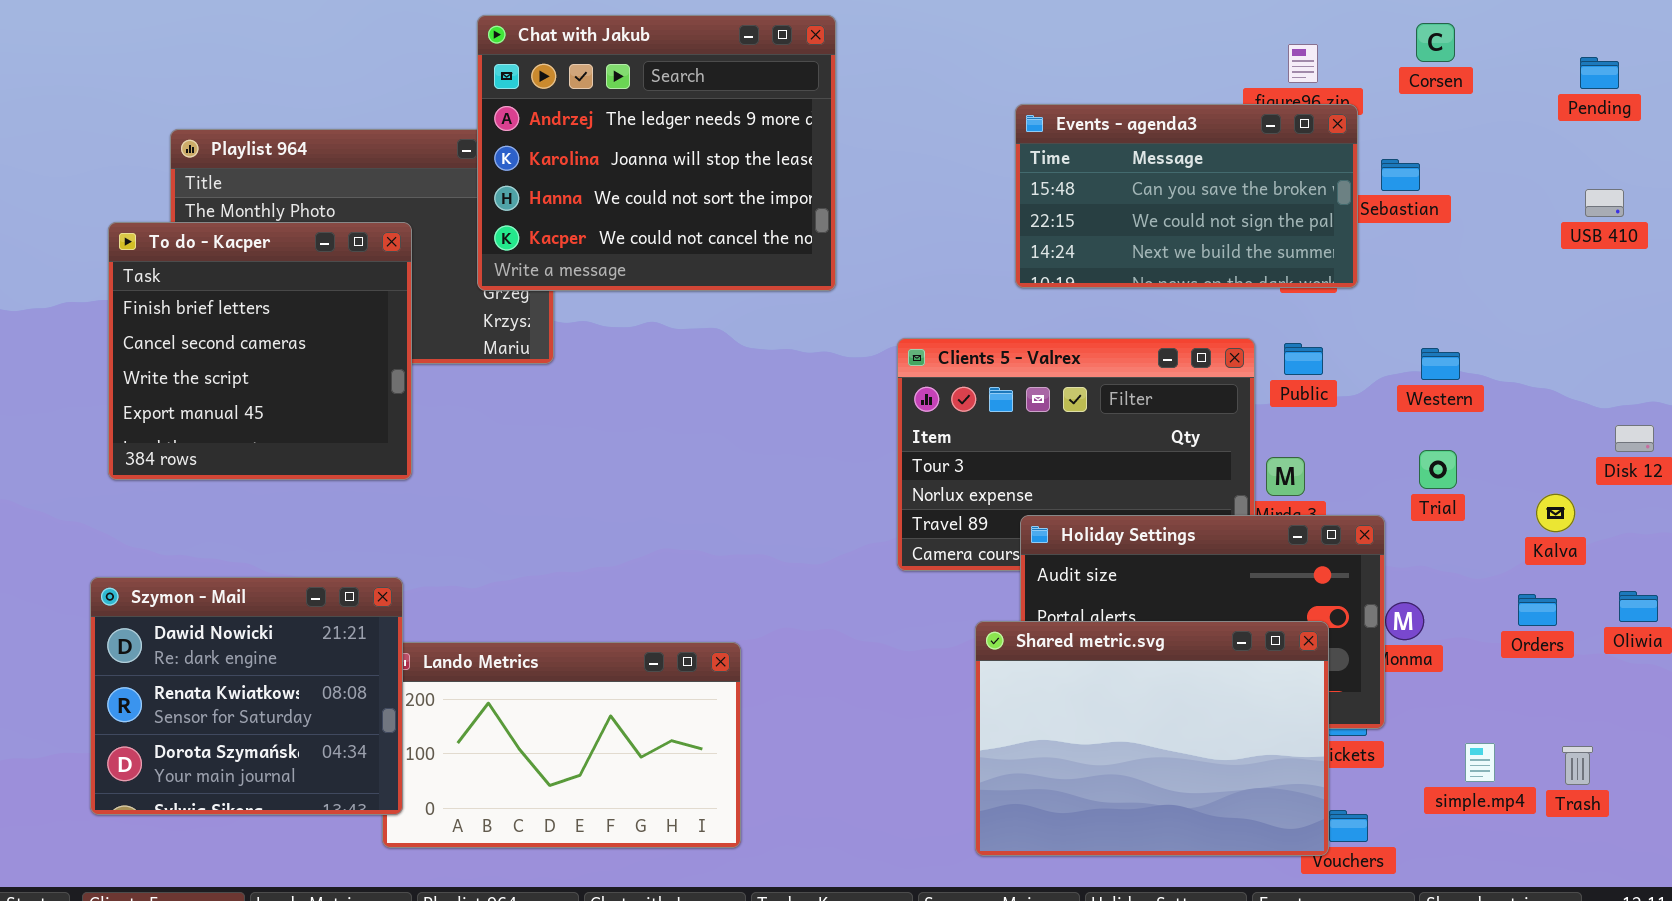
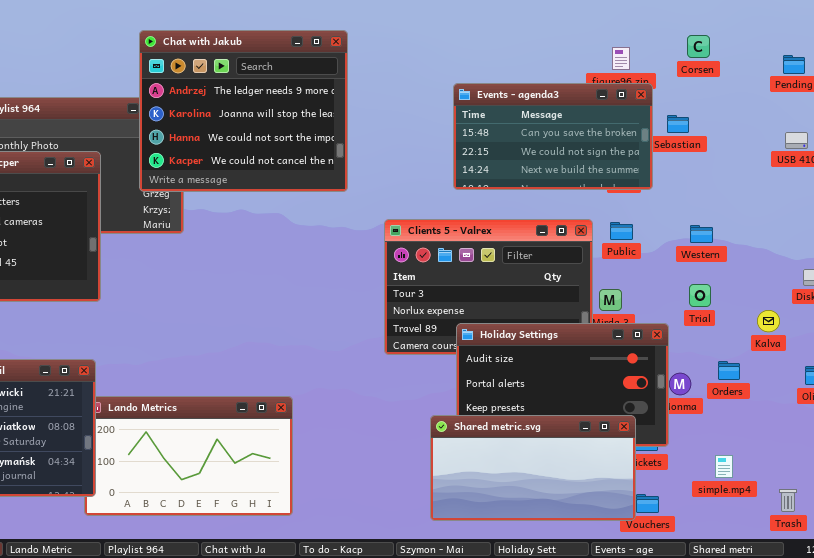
Orders: [1518,594,1557,626] -> [718,361,740,380], moved
Shared metric.svg: [975,621,1329,856] -> [430,415,636,521], resized
Trash: [1562,746,1593,785] -> [779,489,797,512], moved

